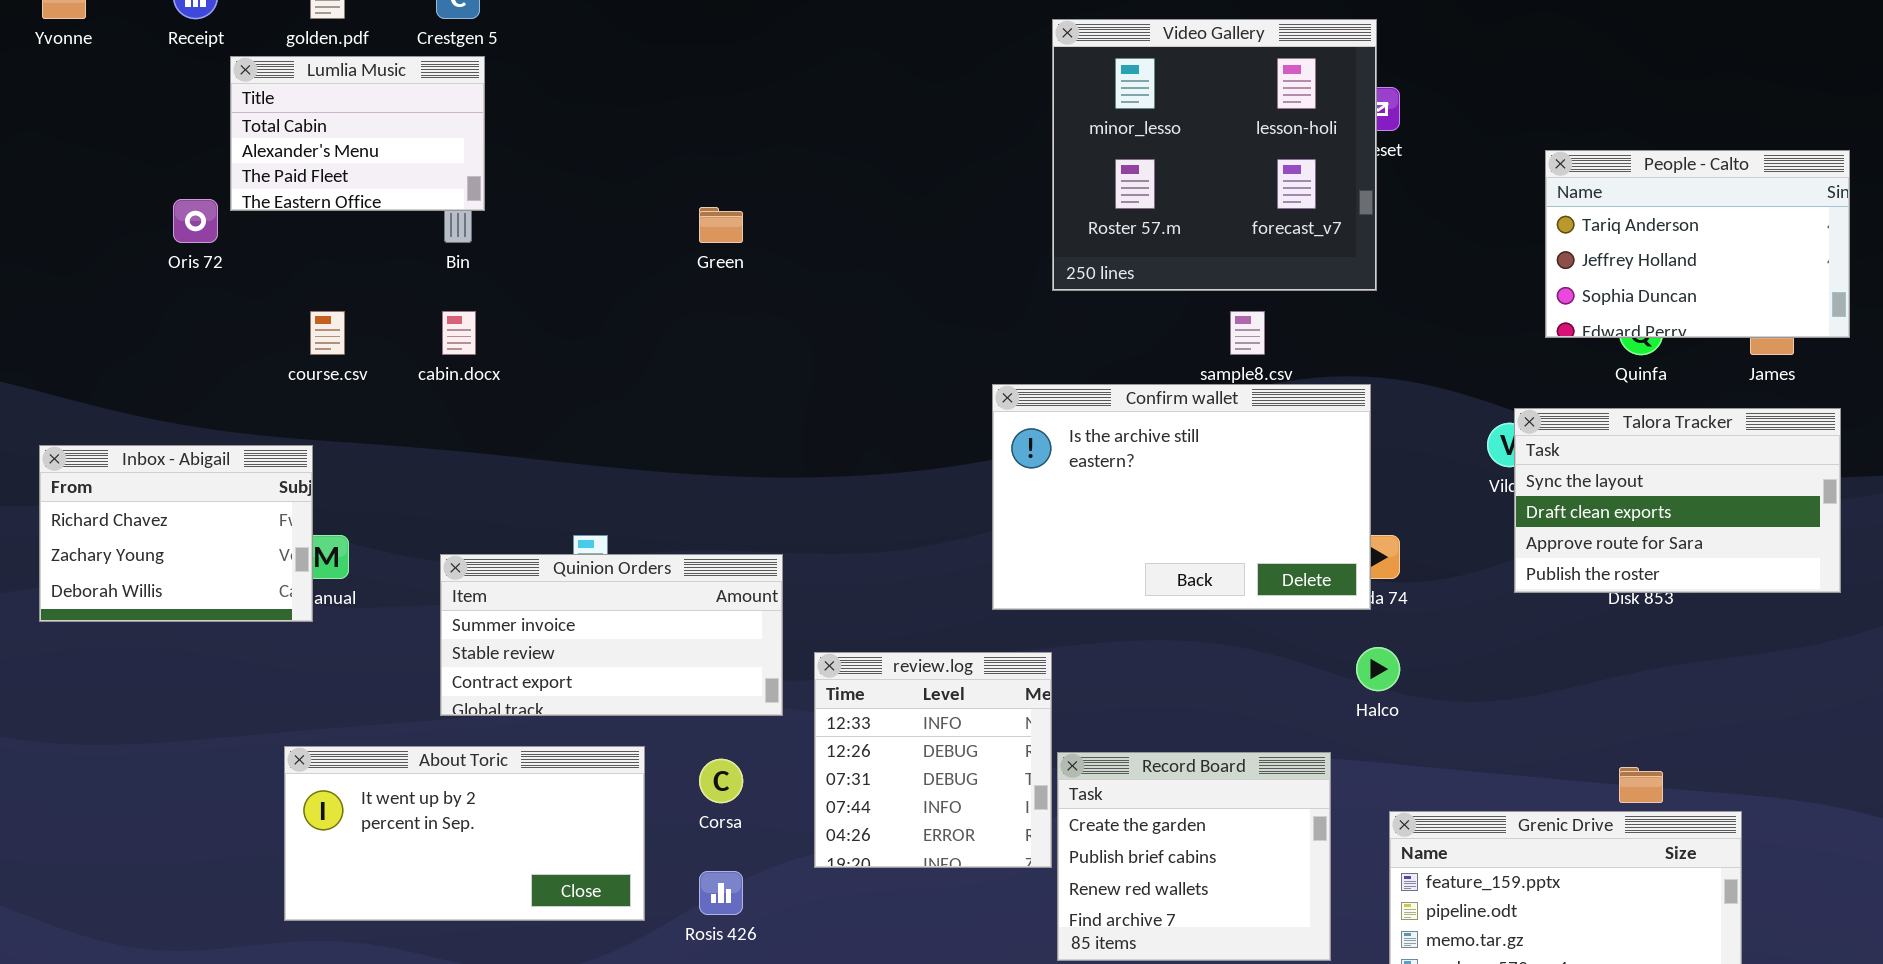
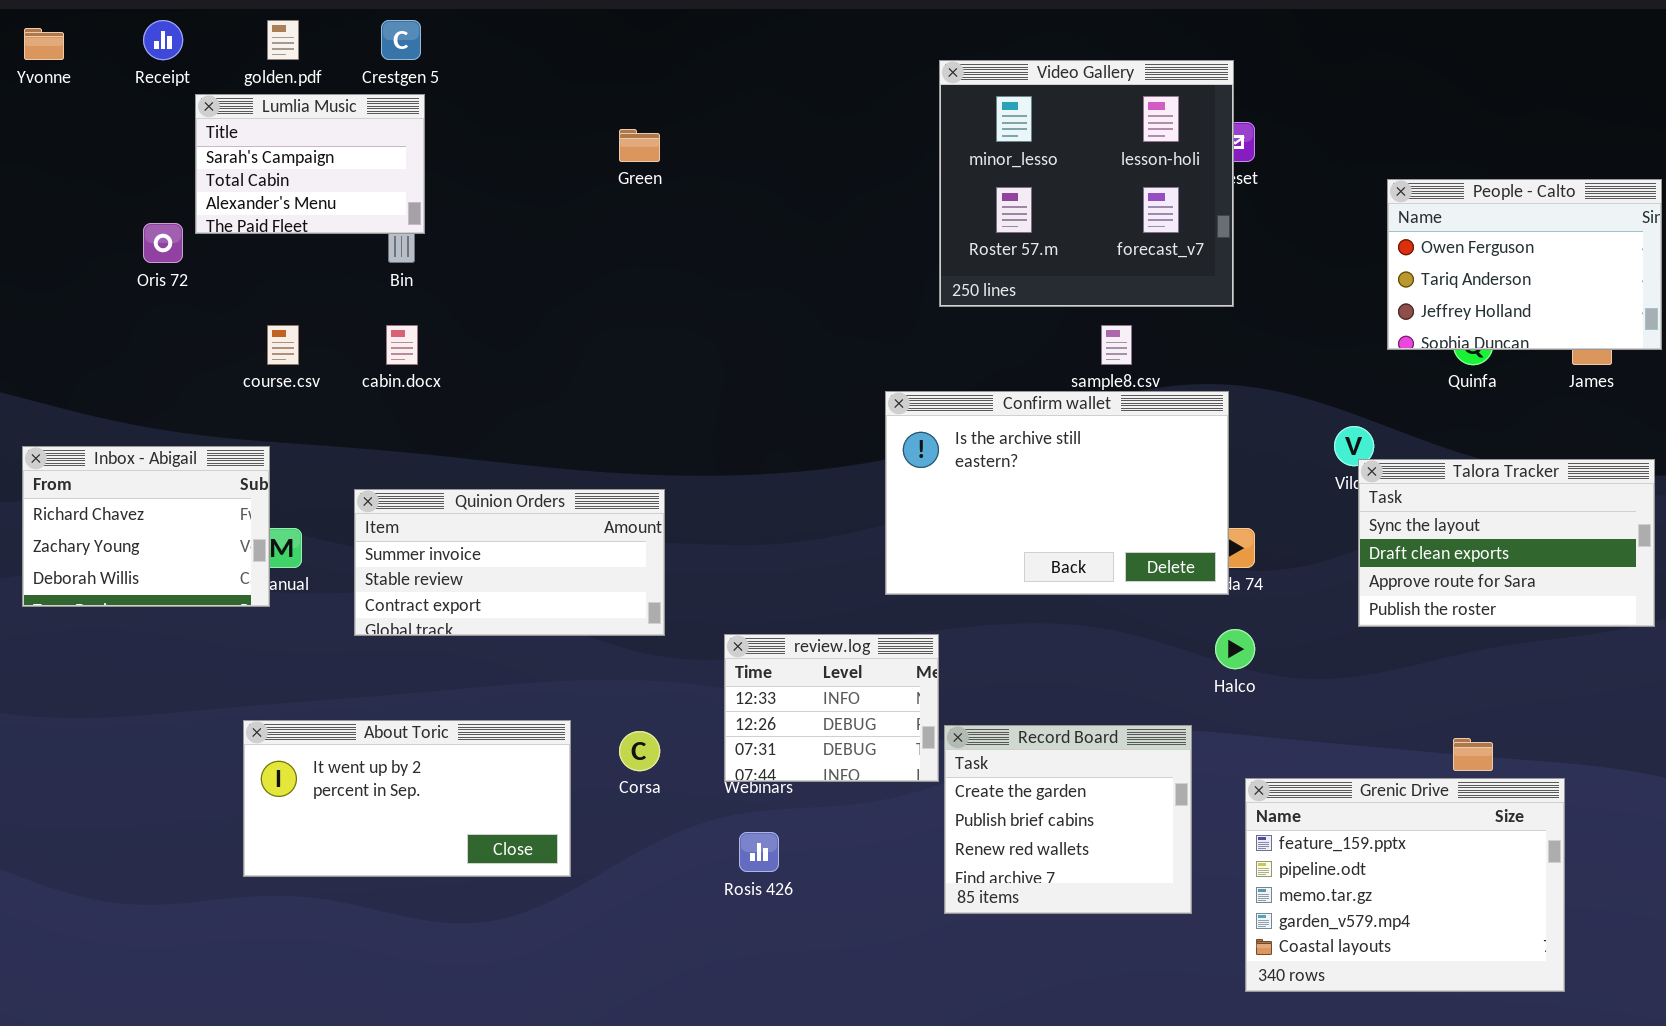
Lumlia Music: [230,56,485,211] -> [195,94,425,234], scrolled up 1 row
People - Calto: [1545,150,1850,338] -> [1387,179,1662,350], scrolled up 1 row
Green: [699,207,743,243] -> [619,129,660,162], moved
Talora Tracker: [1514,408,1841,593] -> [1358,459,1655,627], moved
Quinion Orders: [440,554,783,716] -> [354,489,665,636], moved
review.log: [814,652,1052,868] -> [724,634,939,782], resized
Rosis 426: [699,871,743,915] -> [739,832,779,872], moved

